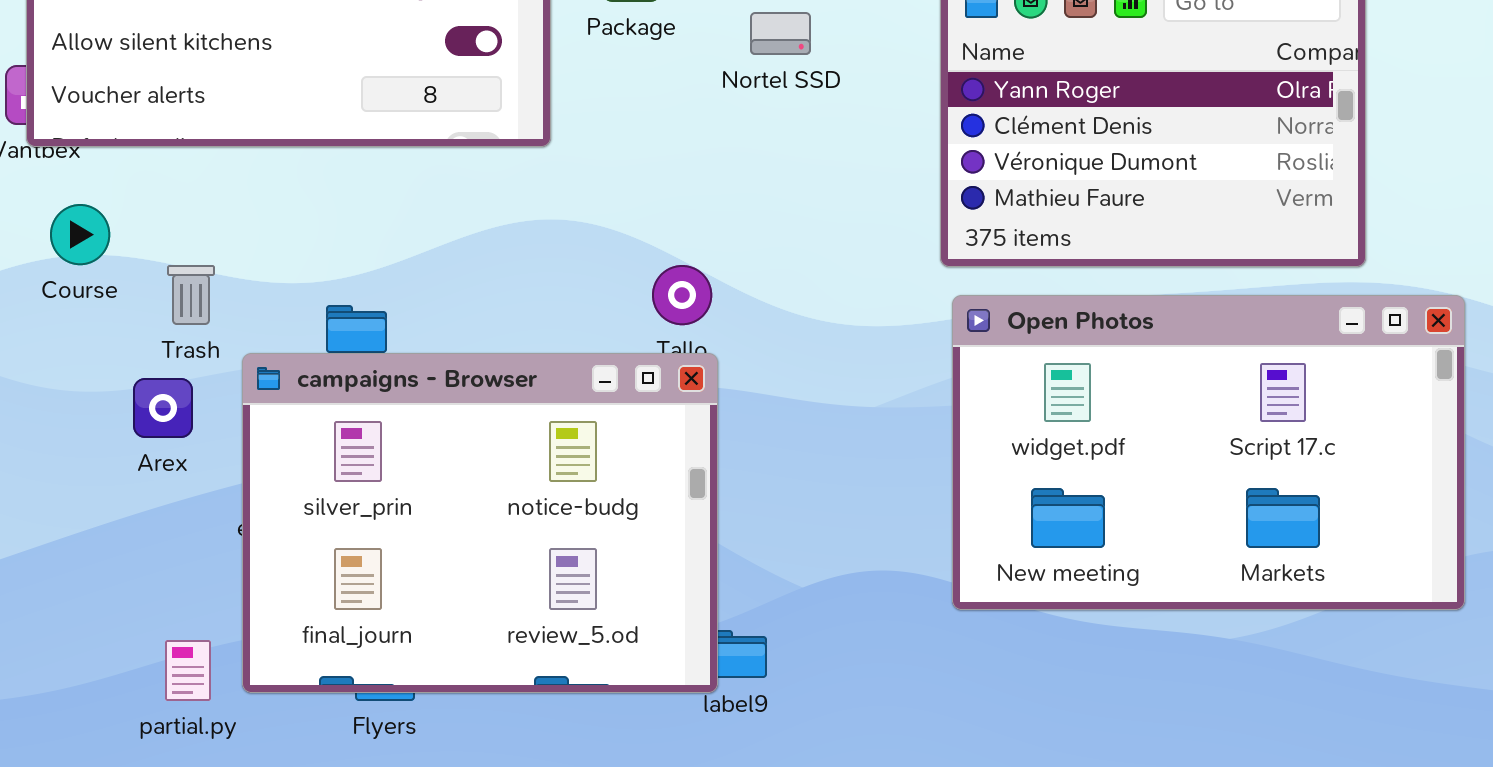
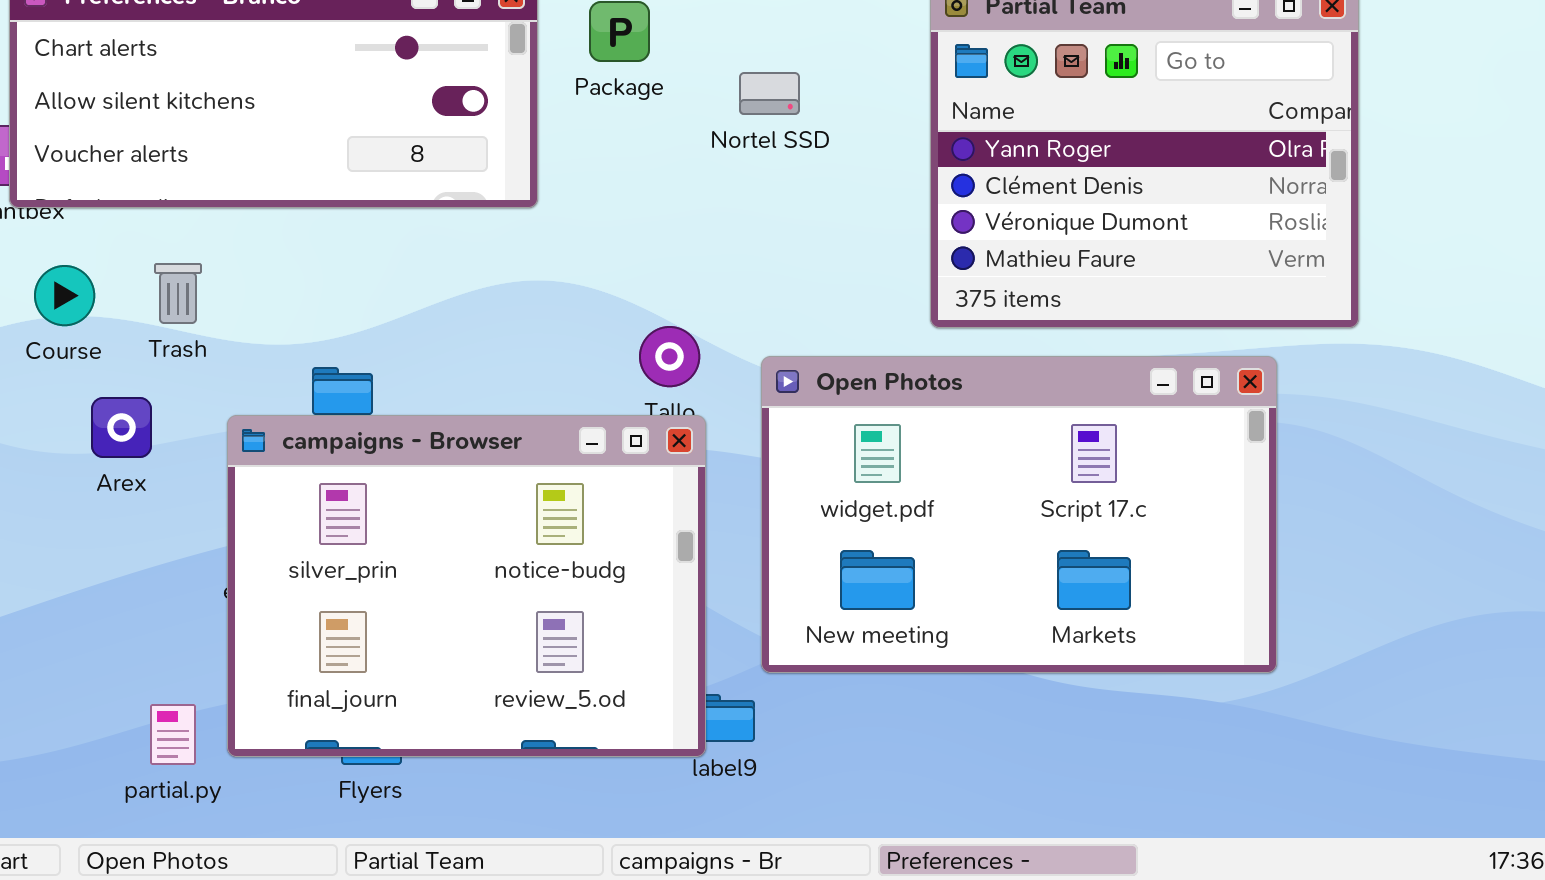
Trash: [167,265,215,325] -> [154,263,202,324], moved
Open Photos: [952,295,1465,610] -> [761,356,1277,673], moved
Arex: [133,378,193,438] -> [91,397,152,458], moved

